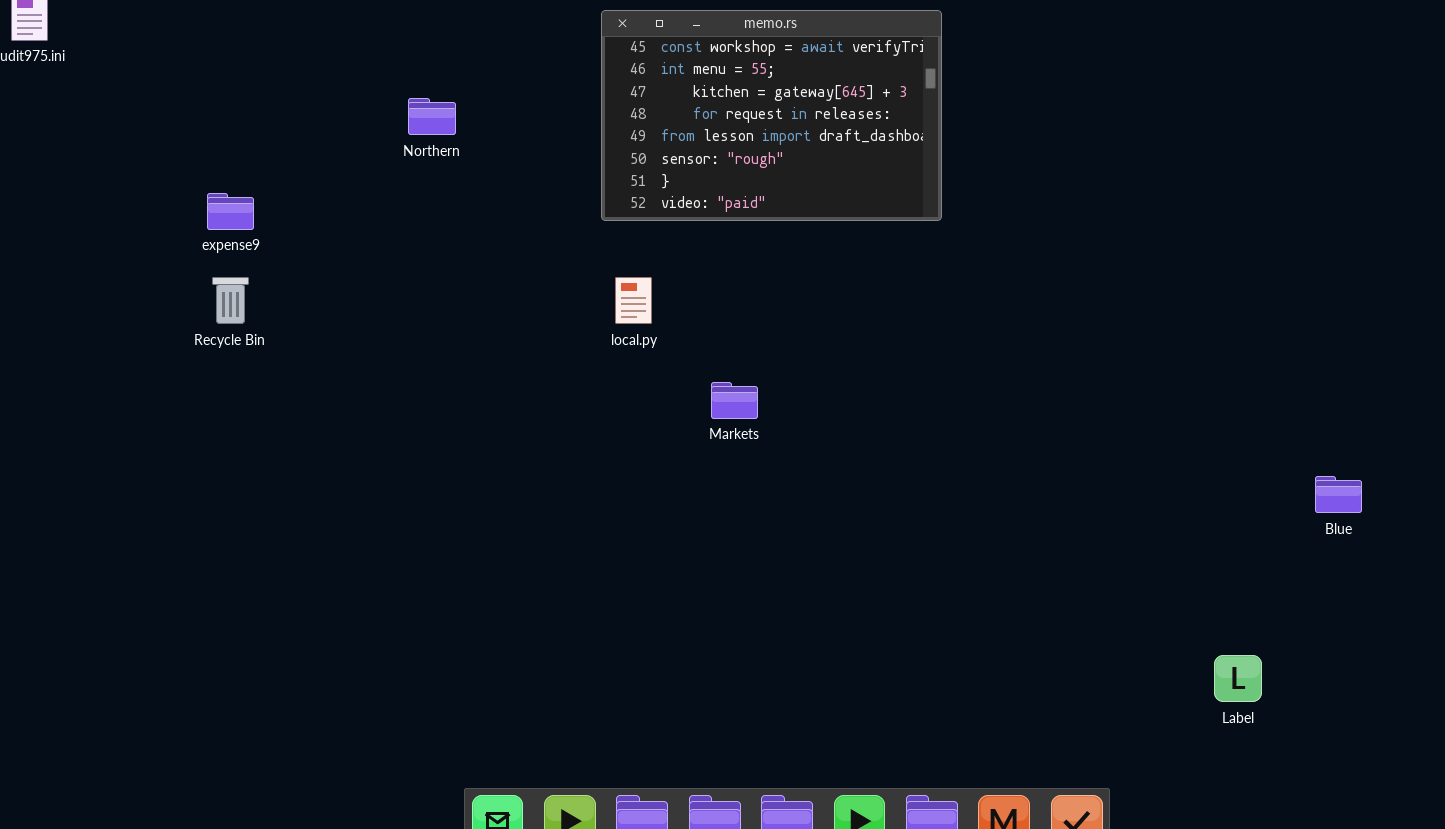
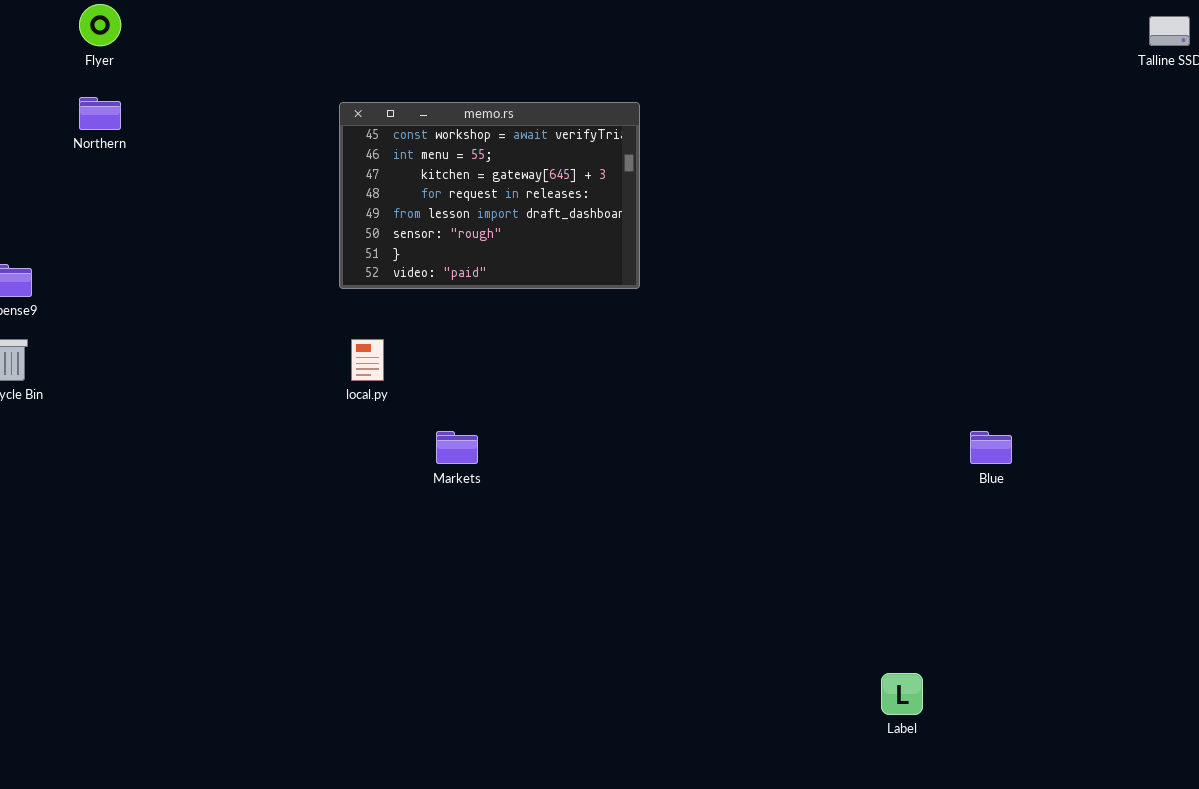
Northern: [408,98,456,135] -> [79,97,121,130], moved
Blue: [1315,476,1362,513] -> [970,431,1012,464], moved

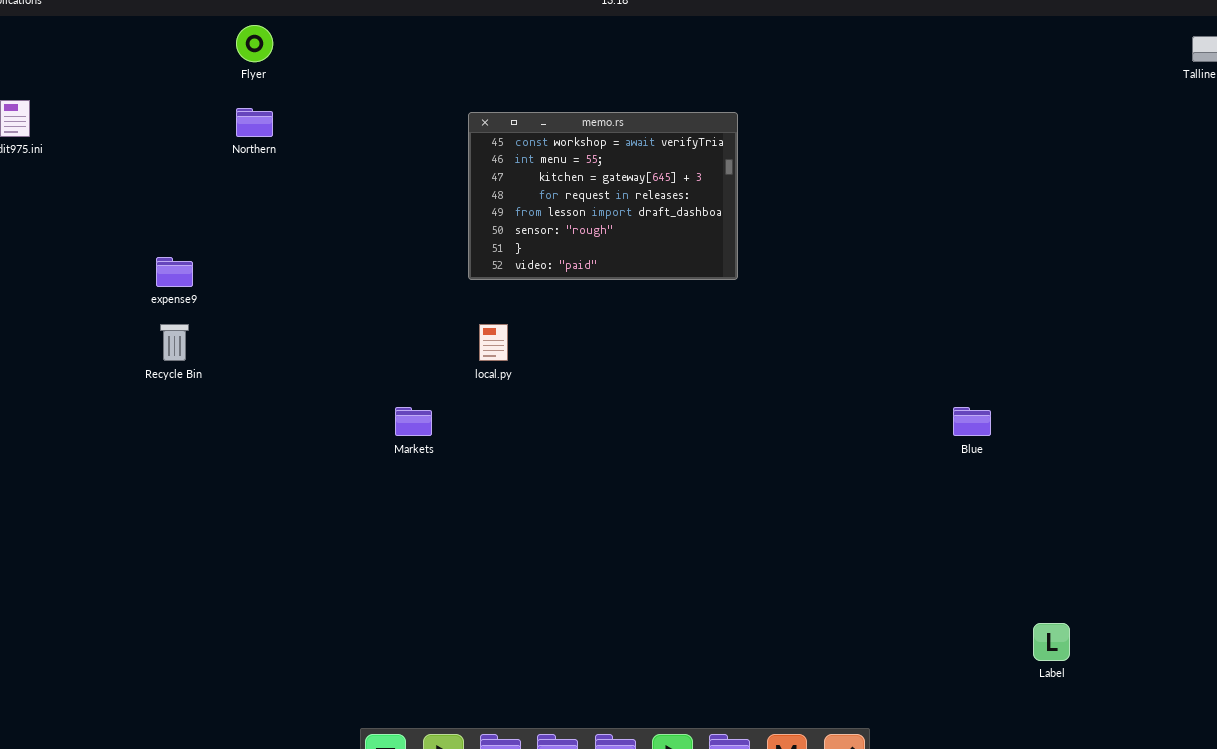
Markets: [436,431,478,464] -> [395,407,432,436], moved
Blue: [970,431,1012,464] -> [953,407,991,436], moved
Label: [881,673,923,715] -> [1033,623,1070,661], moved

